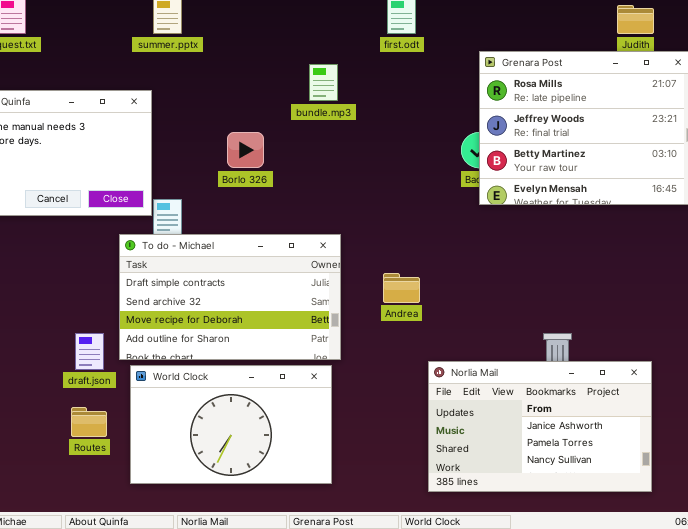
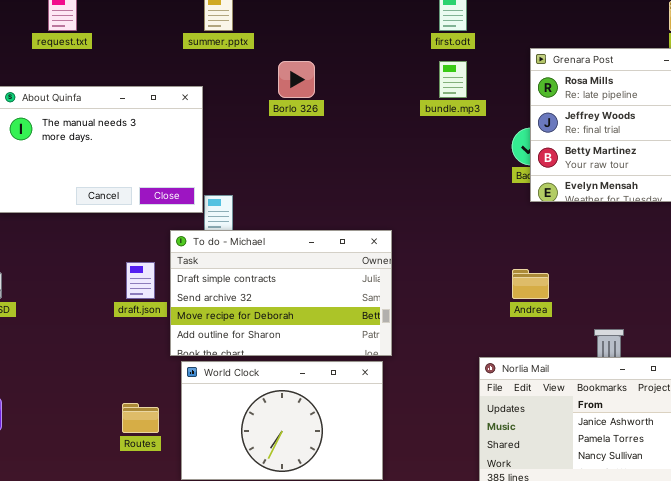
bundle.mp3: [309,64,338,101] -> [439,61,467,98], moved
Borlo 326: [227,132,264,168] -> [278,61,315,98], moved
Andrea: [383,273,420,303] -> [512,269,549,299], moved
draft.json: [75,333,104,370] -> [126,262,155,299], moved

